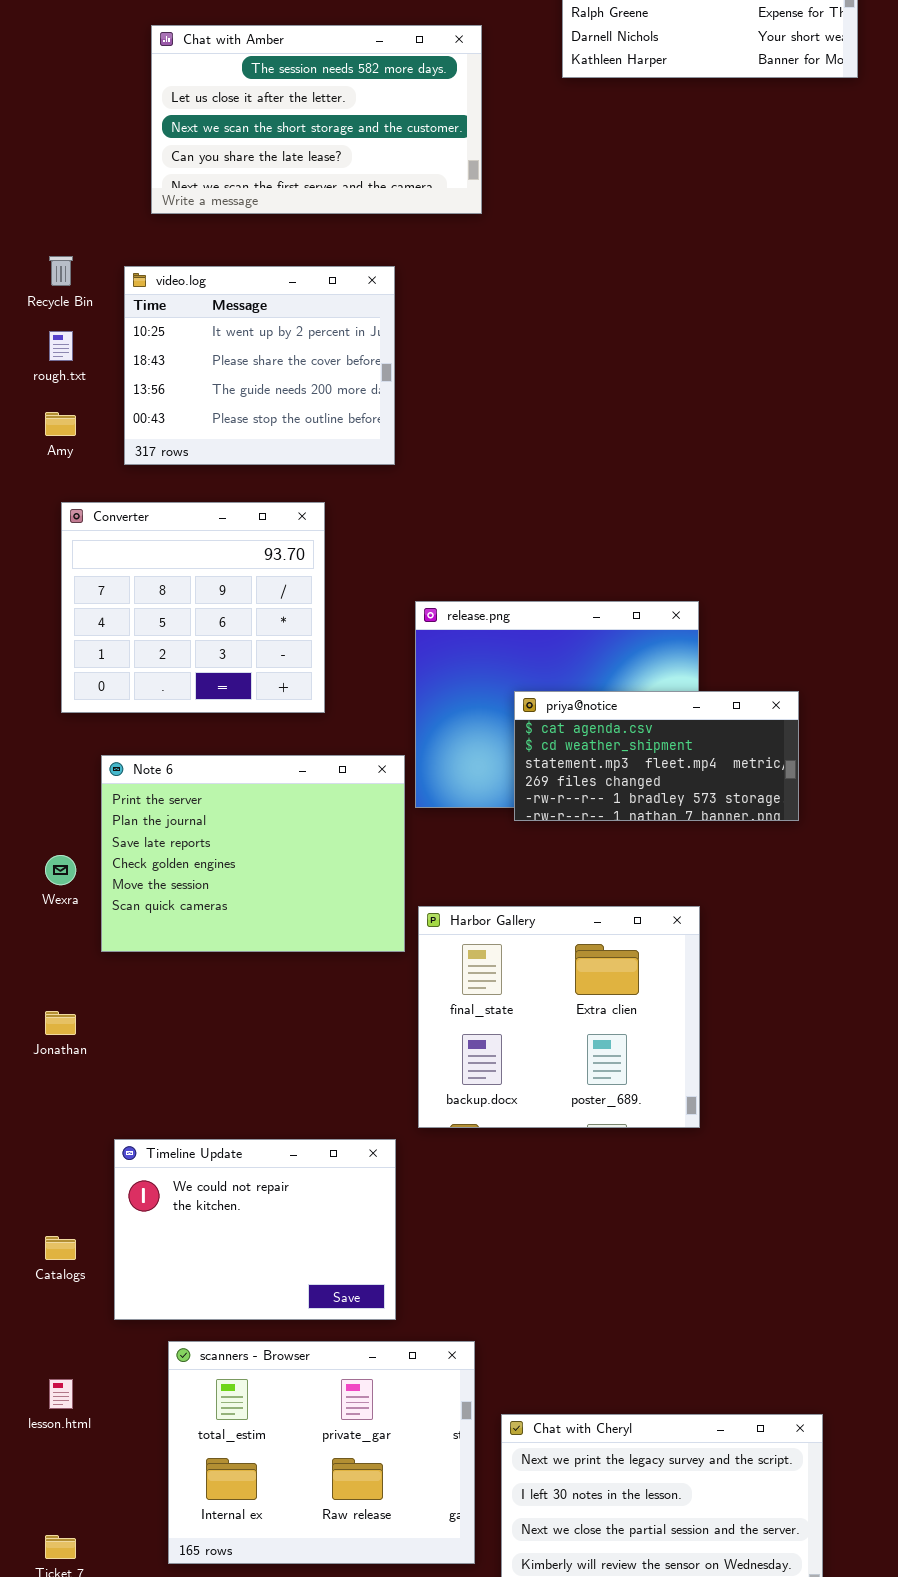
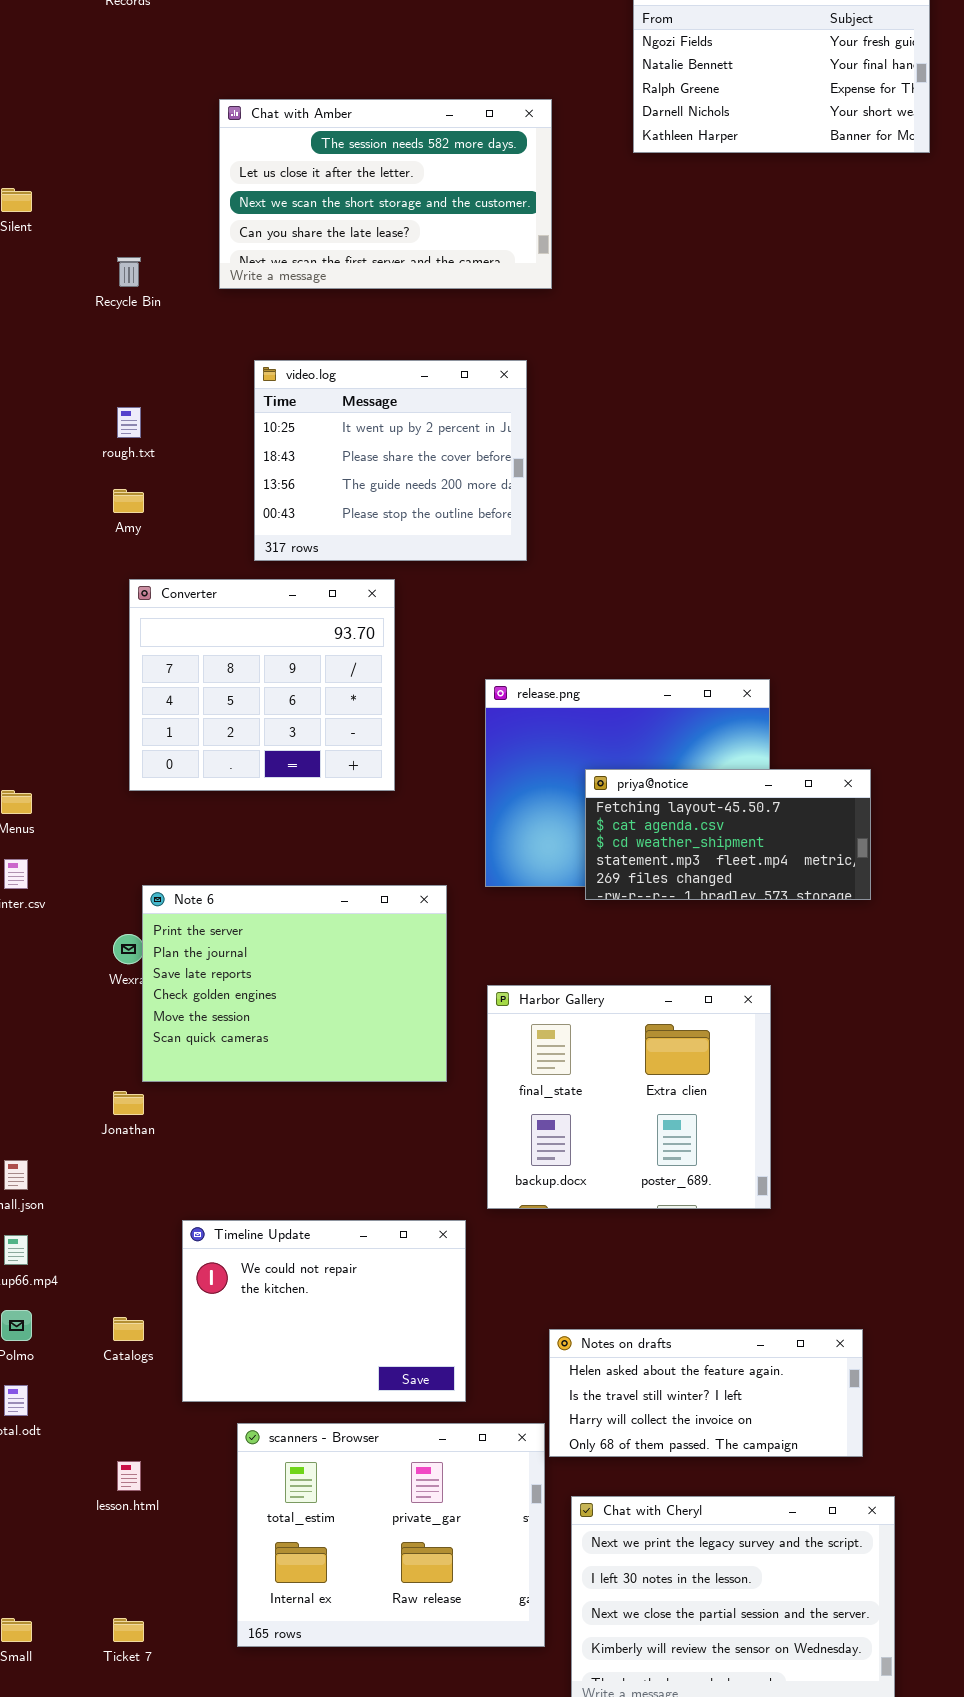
Recycle Bin: [49,256,73,286] -> [117,257,141,287], moved
video.log: [124,266,395,465] -> [254,360,527,561], moved
priya@notice: [514,691,799,821] -> [585,769,871,900], scrolled up 1 row
Note 6: [101,755,405,952] -> [142,885,447,1082], moved
Notes on drafts: none -> [549,1329,863,1457], opened

